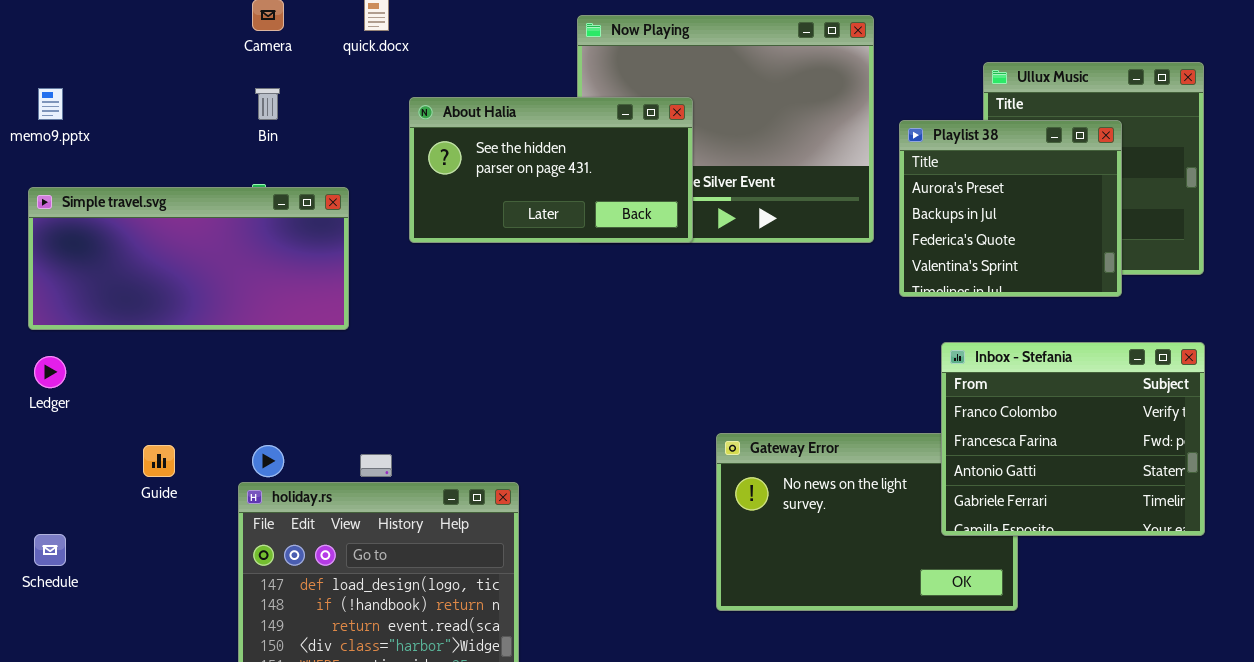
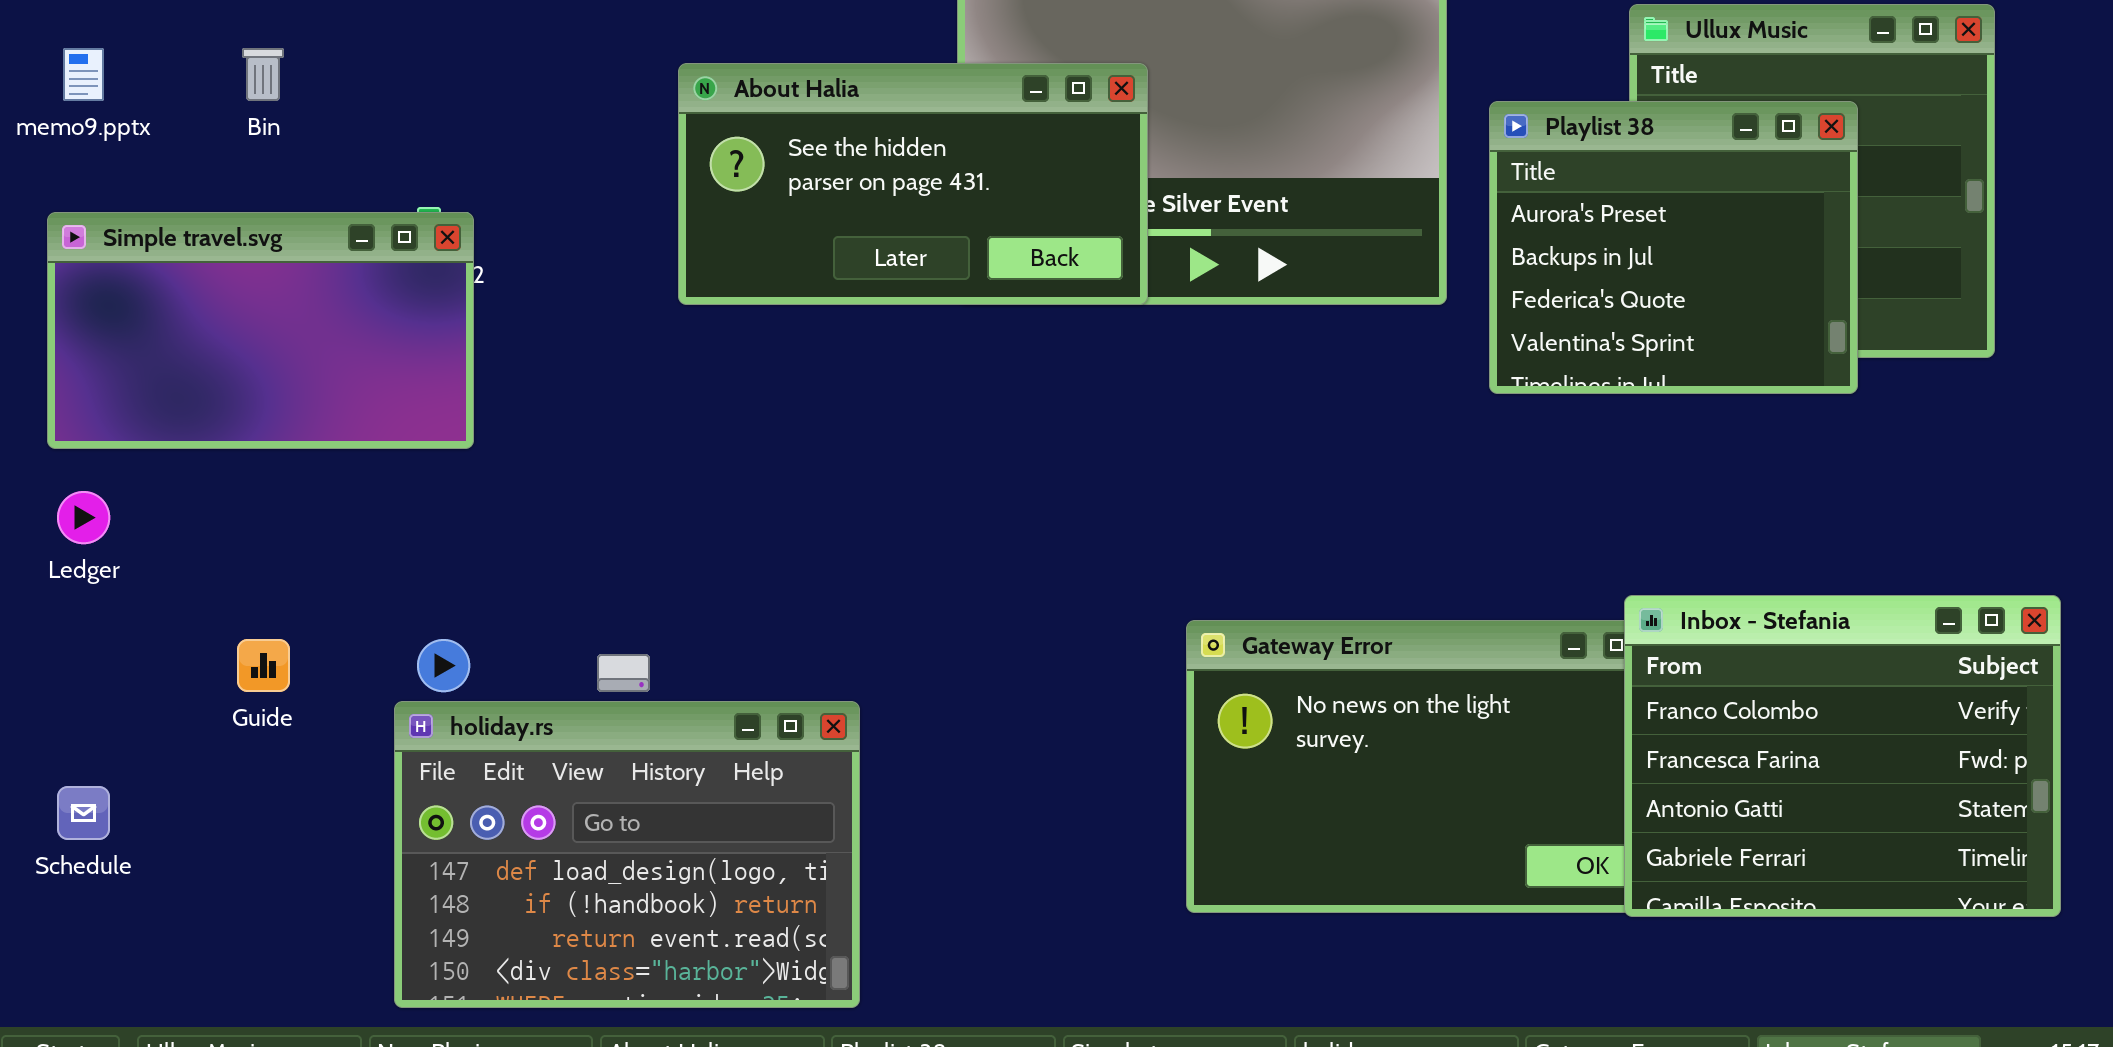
Bin: [255,88,280,120] -> [242,48,284,101], moved
Simple travel.svg: [28,187,349,330] -> [47,212,474,449], resized
Inbox - Stefania: [941,342,1205,536] -> [1624,595,2061,917], moved

